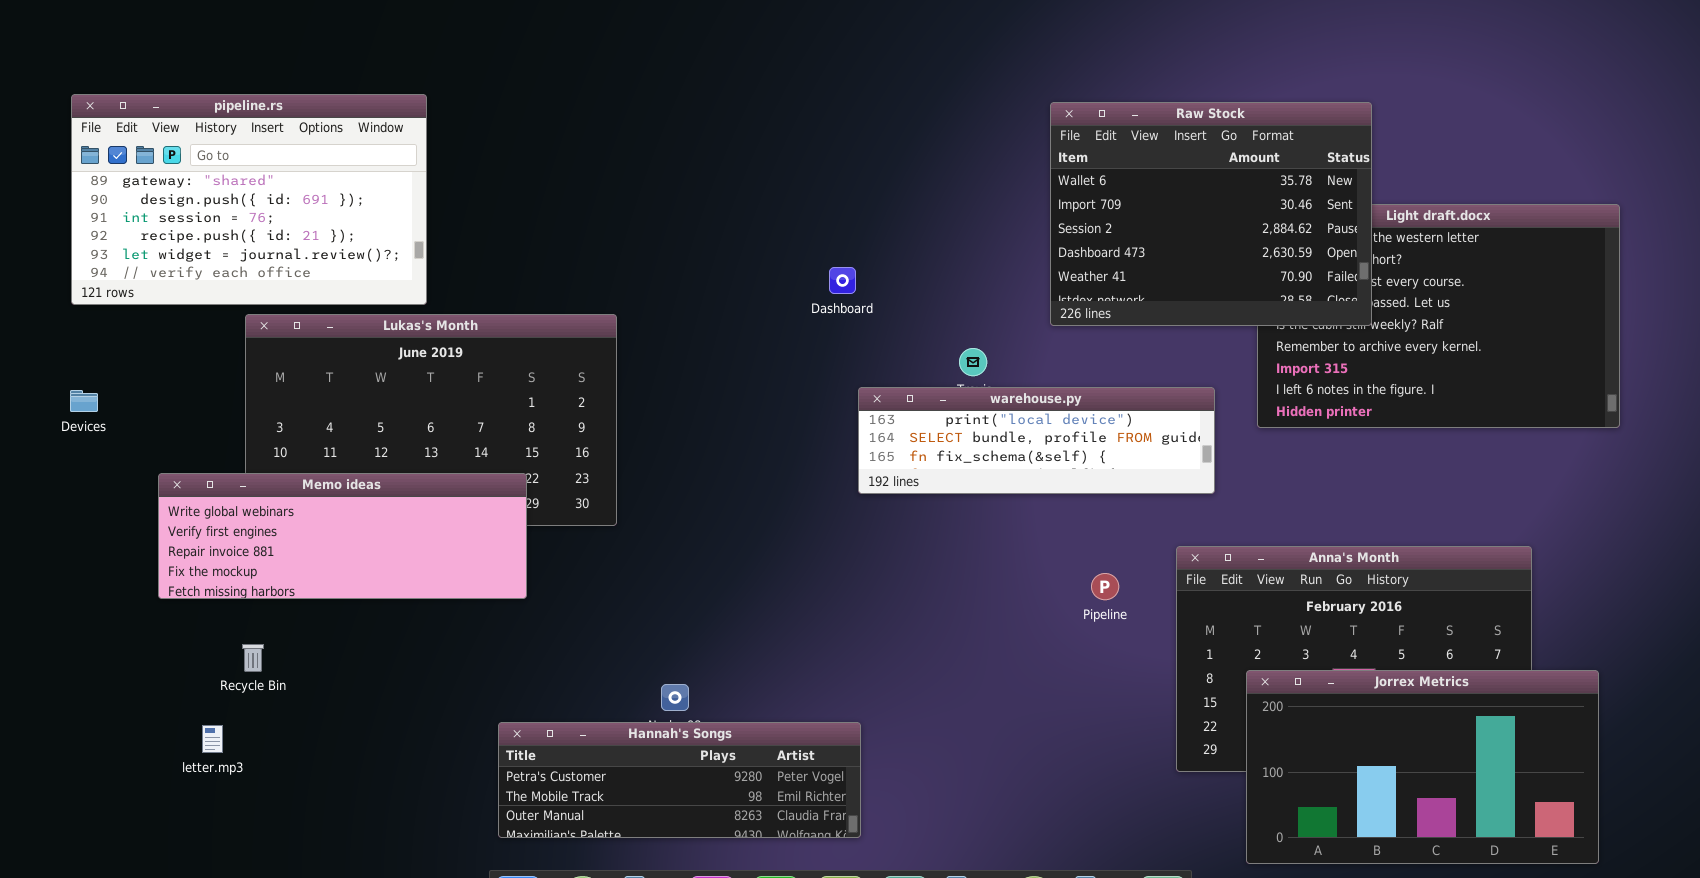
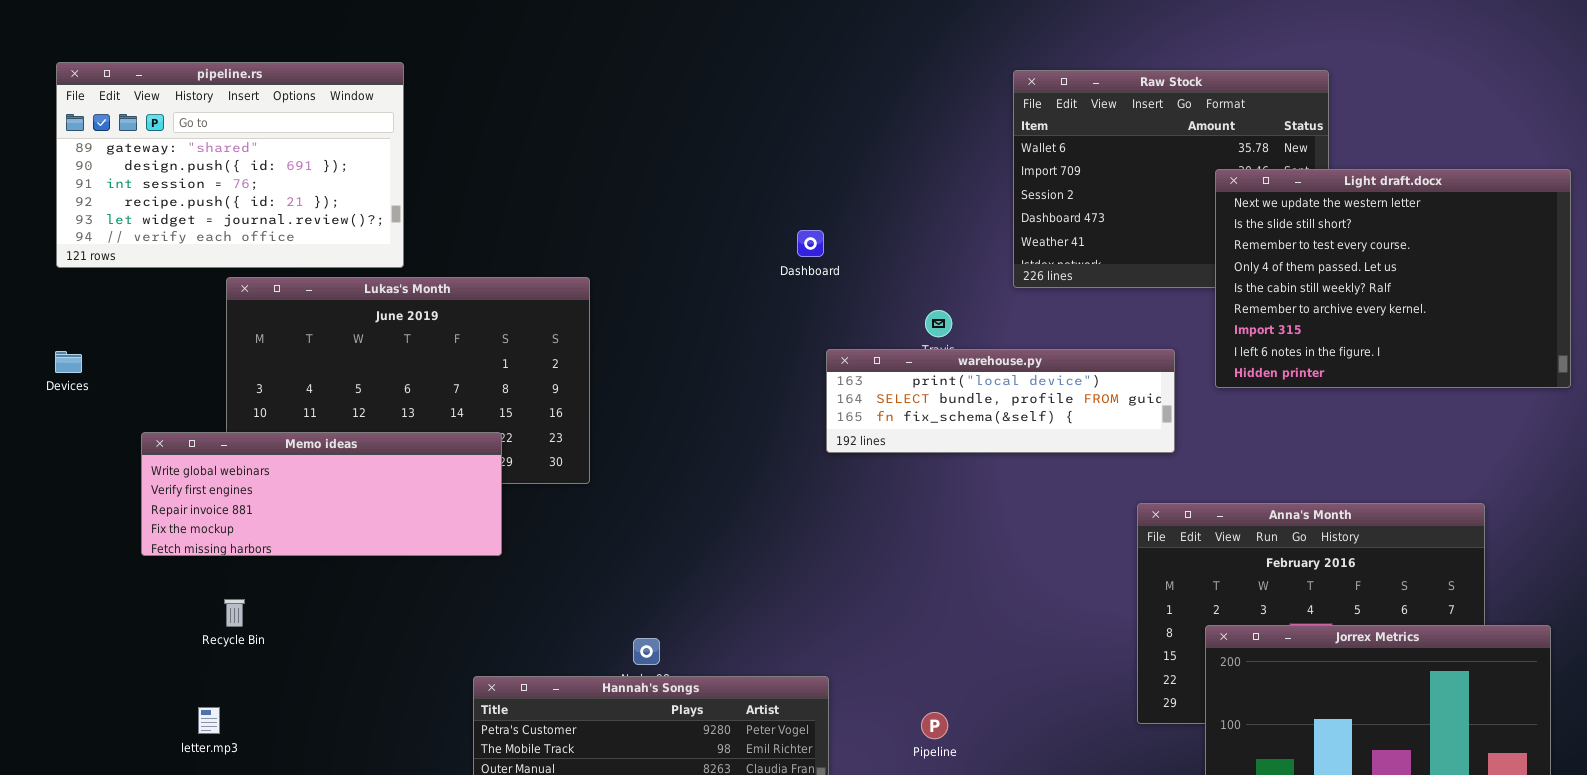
Light draft.docx: [1257,204,1620,428] -> [1215,169,1571,388], raised
Pipeline: [1091,573,1119,600] -> [921,712,948,739], moved
letter.mp3: [202,725,223,753] -> [198,707,220,734], moved

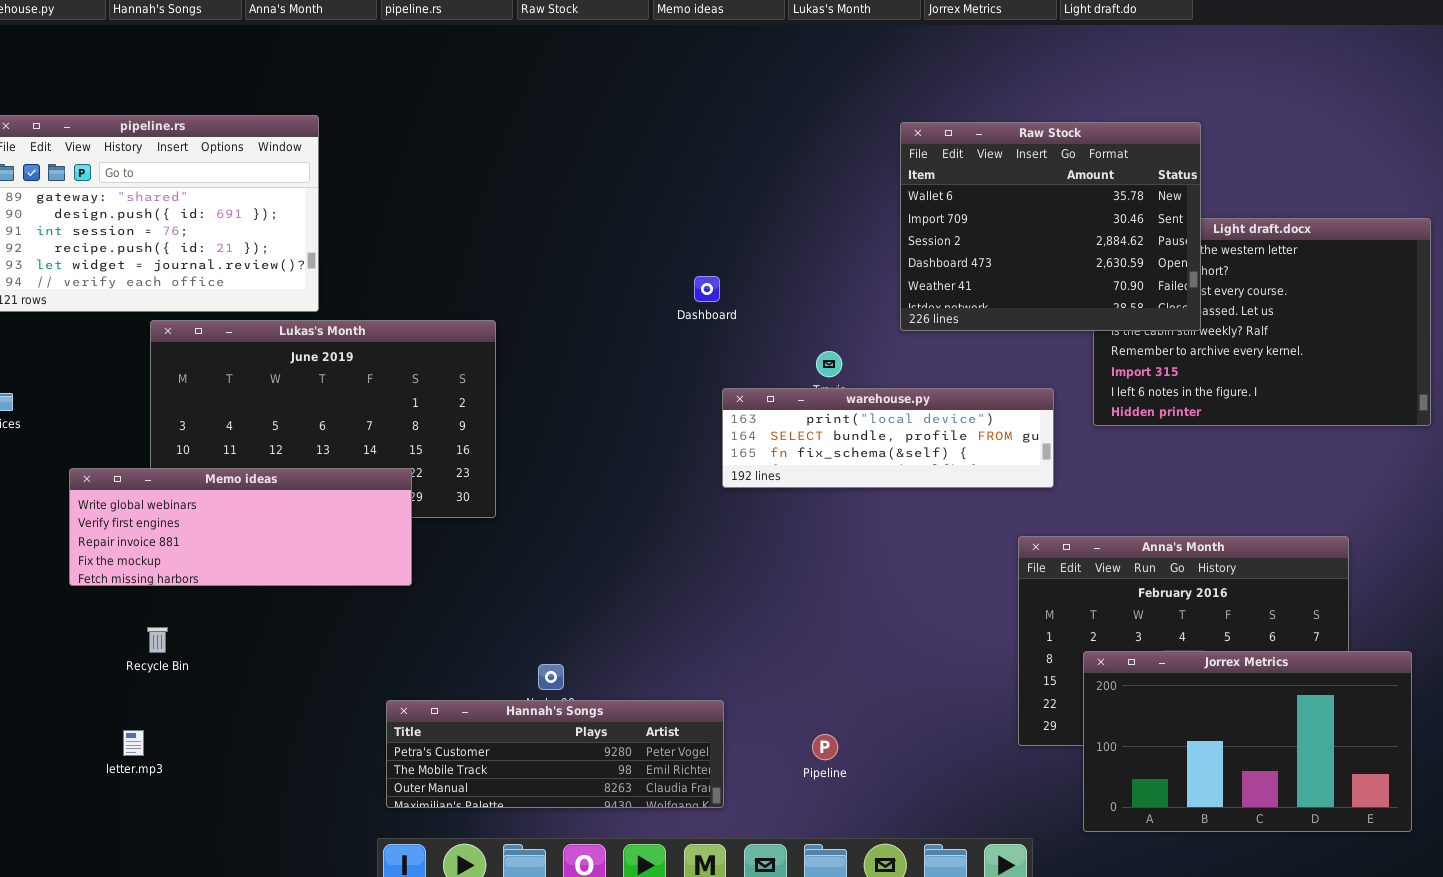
Raw Stock: [1013,70,1329,288] -> [900,122,1201,331], raised

